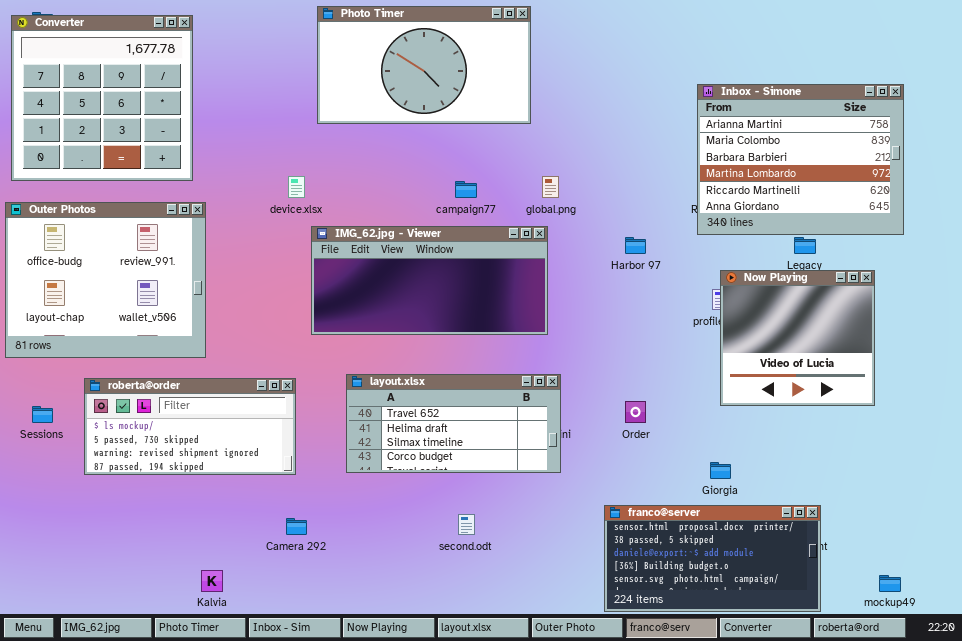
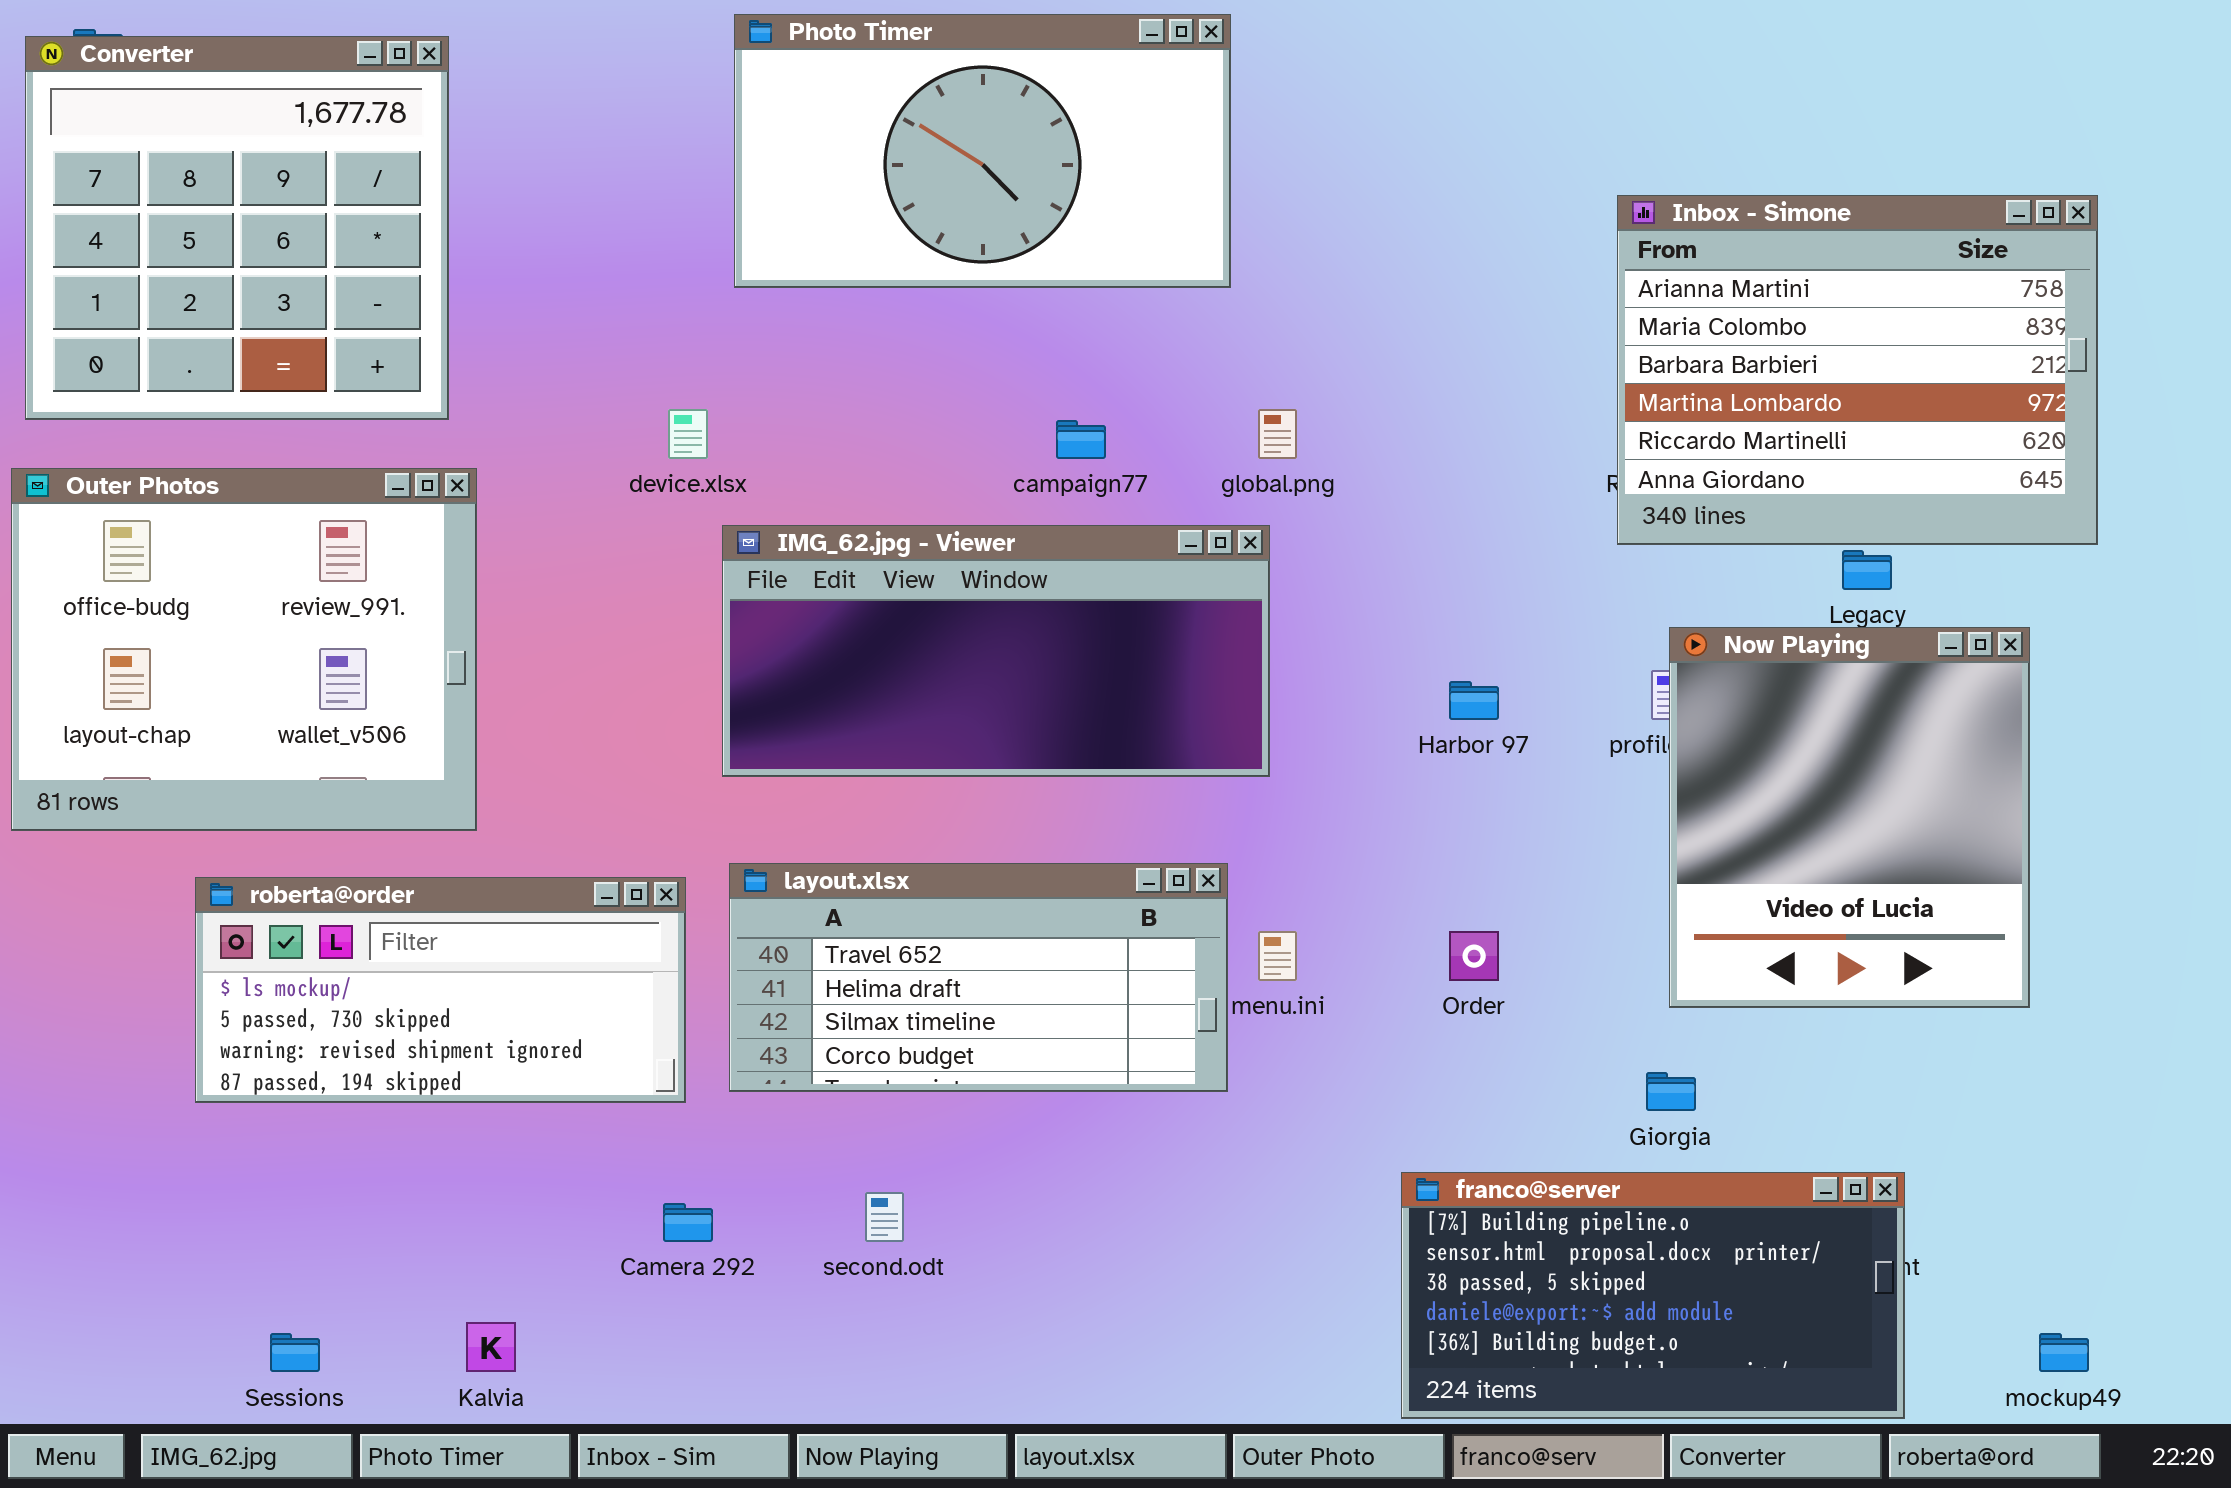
Harbor 97: [625,237,646,254] -> [1449,681,1499,720], moved
Now Playing: [720,270,875,406] -> [1669,627,2030,1008], resized
layout.xlsx: [346,374,561,473] -> [729,863,1228,1092], moved
Sessions: [32,406,53,423] -> [270,1333,320,1372], moved
franco@server: [604,505,821,612] -> [1401,1172,1905,1419], scrolled up 1 row
second.odt: [458,514,475,535] -> [865,1192,904,1242], moved

